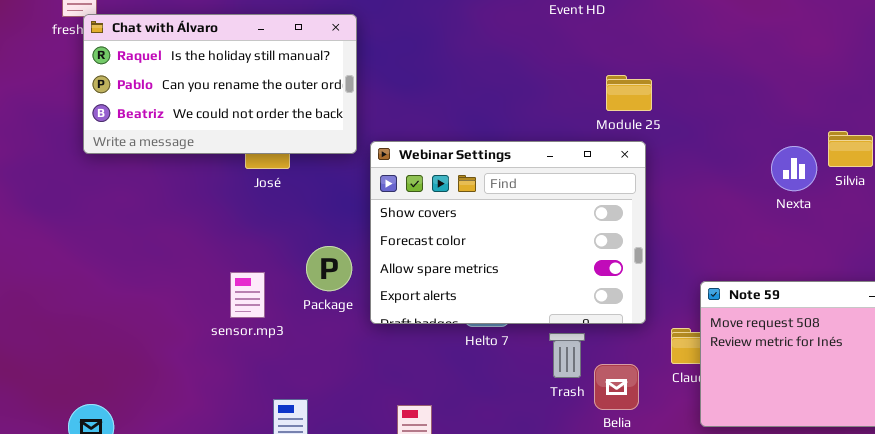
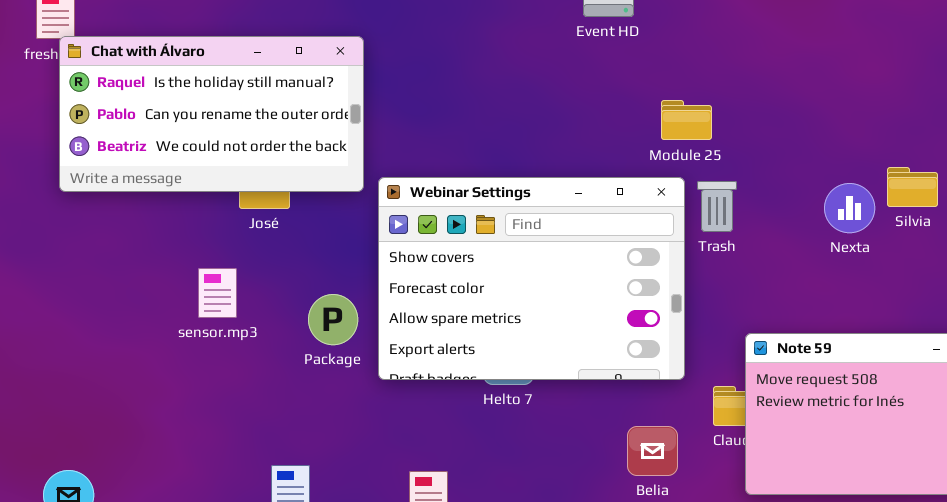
Module 25: [606,75,652,111] -> [661,100,712,140], moved
sensor.mp3: [230,272,265,318] -> [198,268,237,318], moved
Trash: [549,333,585,378] -> [697,181,737,232], moved

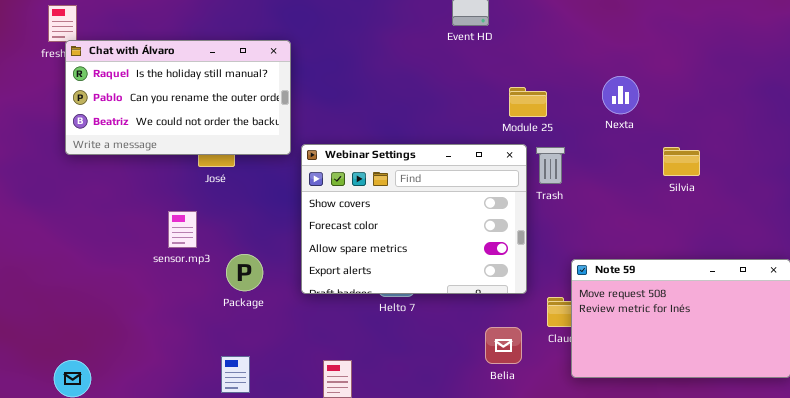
Silvia: [887,167,938,207] -> [663,147,700,176], moved
Nexta: [824,183,875,233] -> [602,76,639,114], moved
Package: [308,294,358,345] -> [226,254,263,291], moved

